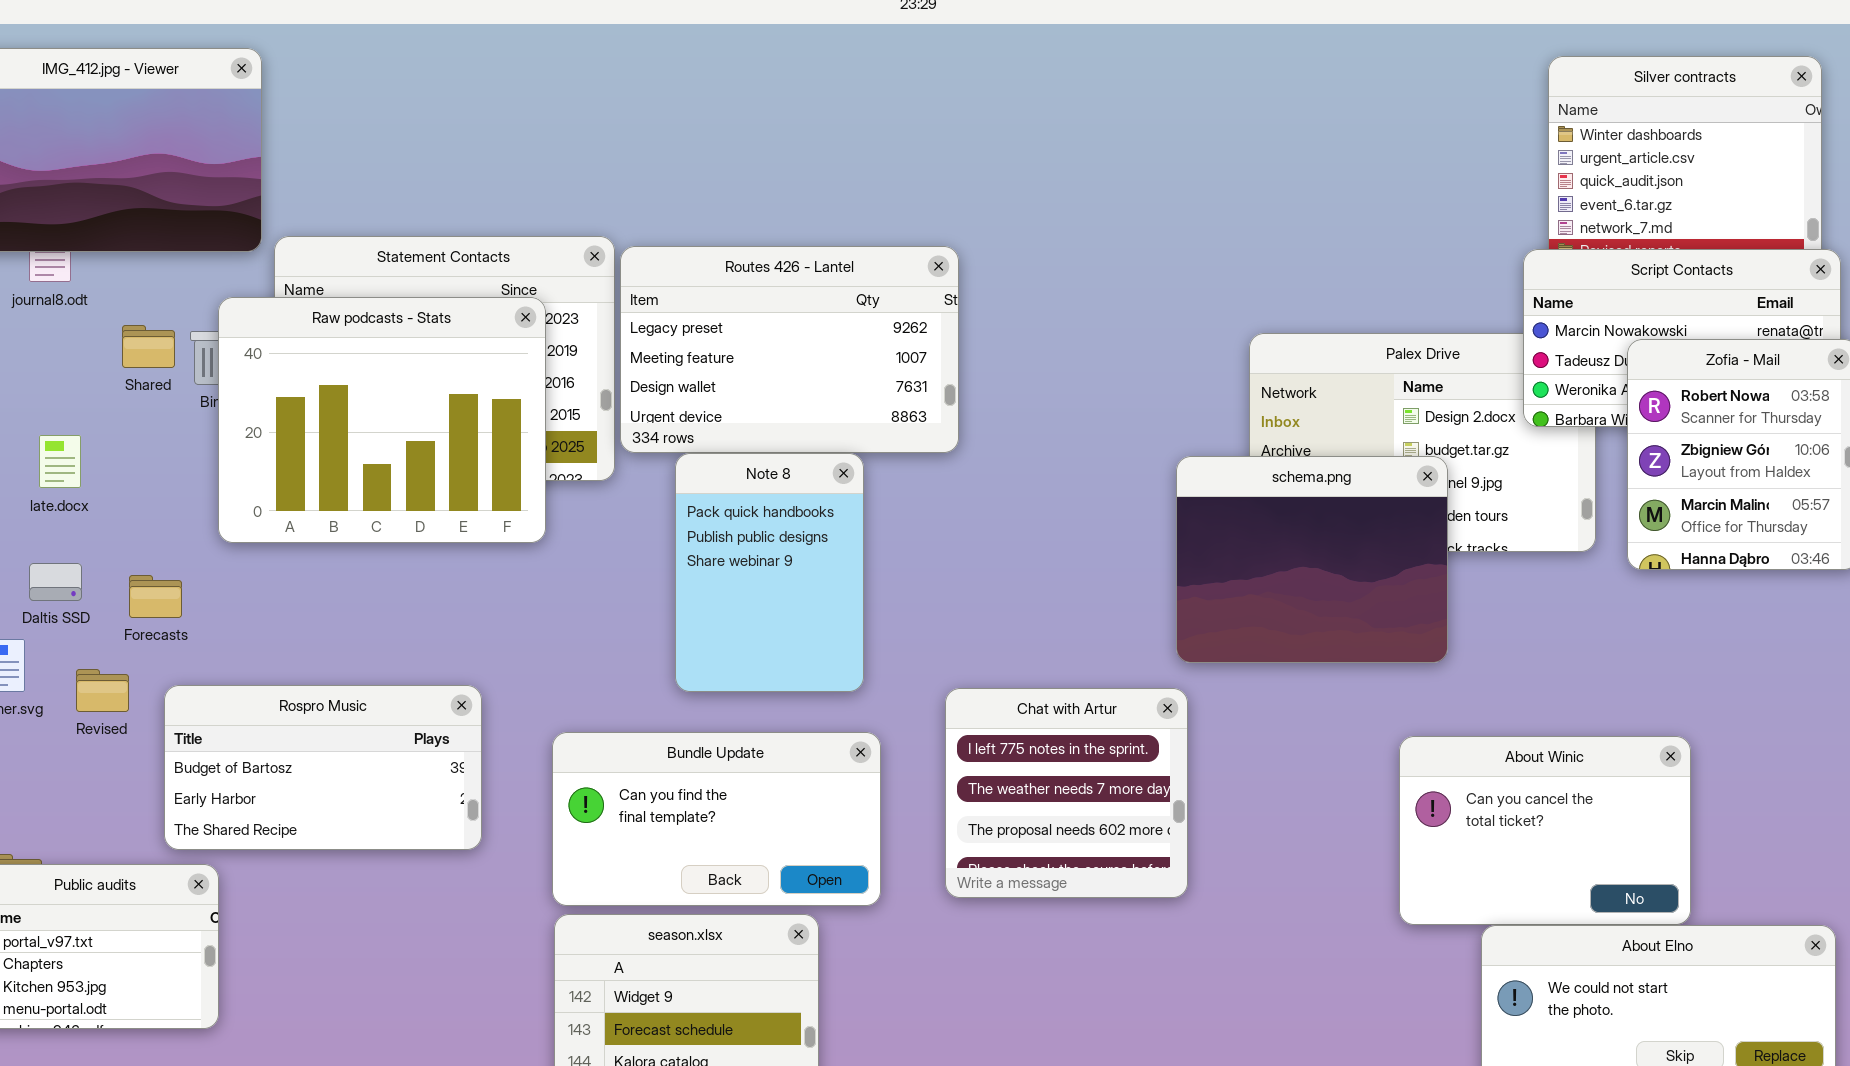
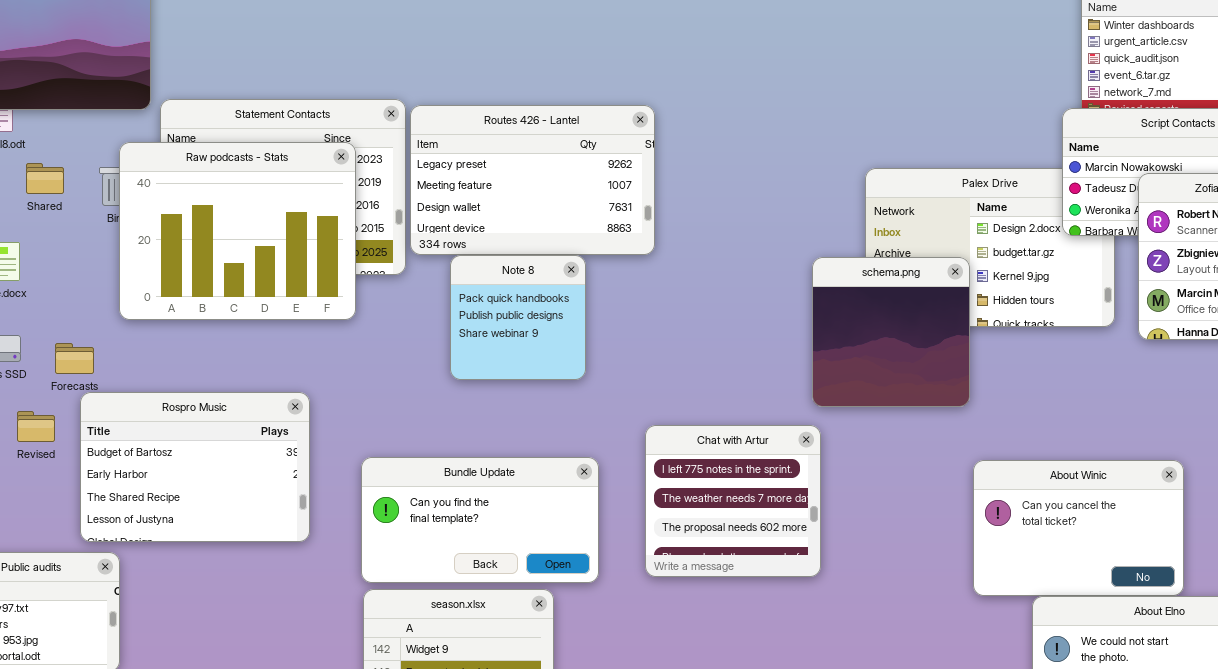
Shared: [122,325,175,368] -> [26,163,64,194], moved
Note 8: [675,453,864,692] -> [450,255,586,380], resized
schema.png: [1176,456,1448,663] -> [812,257,970,407], resized
Rospro Music: [164,685,482,850] -> [80,392,310,542], resized

